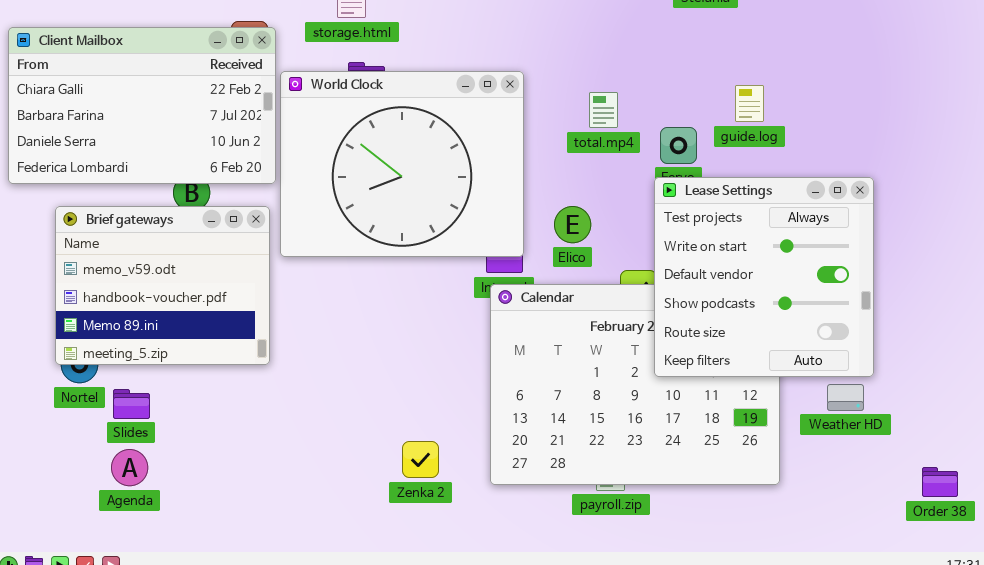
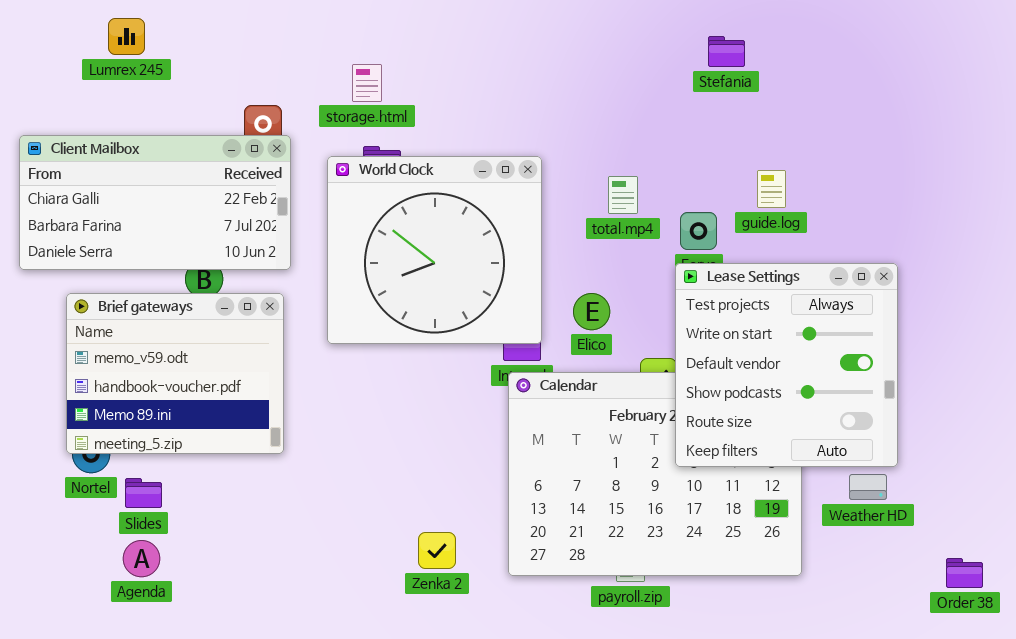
Client Mailbox: [8,27,276,184] -> [19,135,291,270], resized
World Clock: [280,71,524,257] -> [327,156,542,344], resized

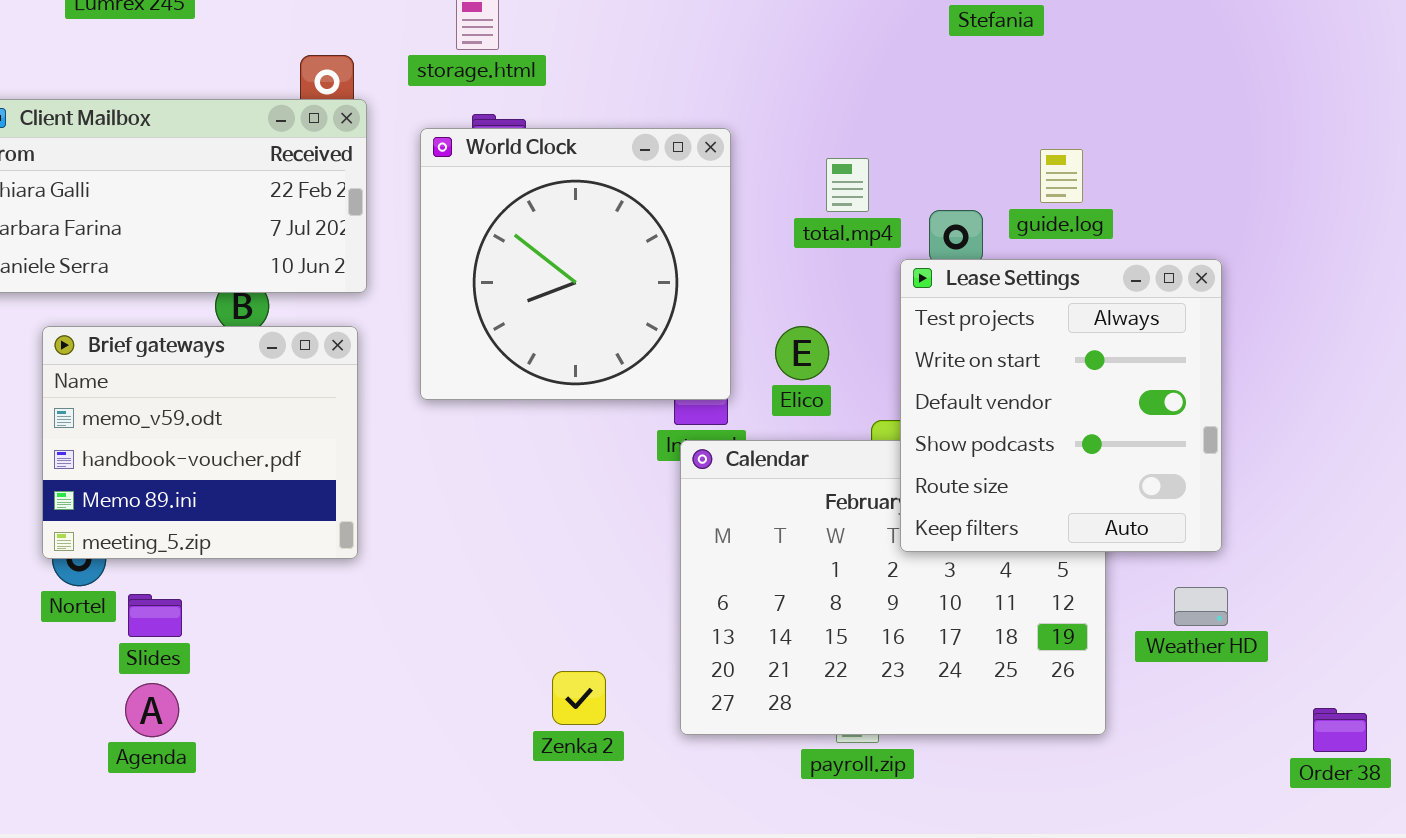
Lease Settings: [675,263,898,467] -> [900,259,1222,552], moved

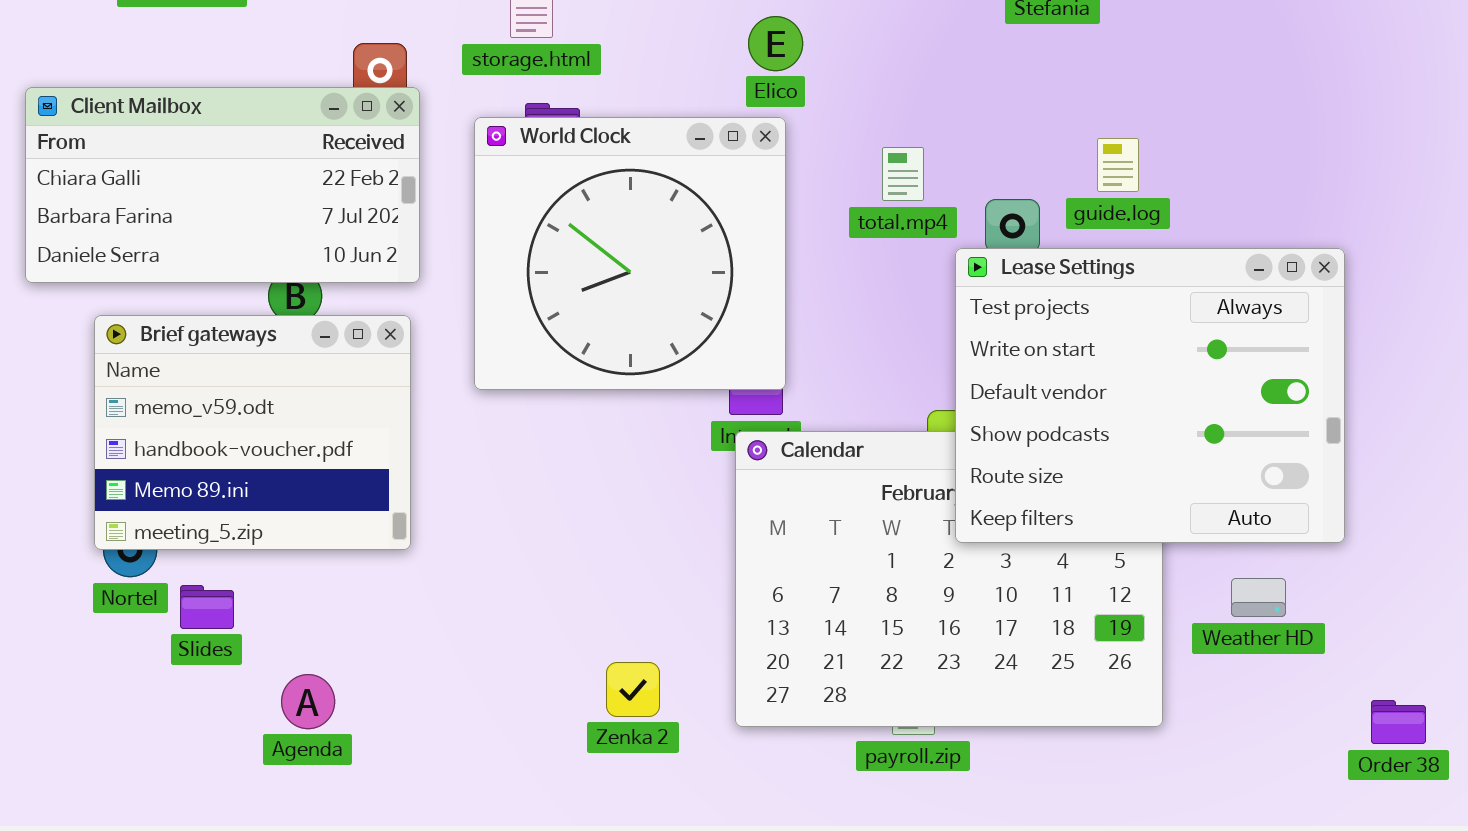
Lease Settings: [900,259,1222,552] -> [955,248,1345,543], resized
Elico: [775,326,829,380] -> [748,16,803,71], moved
Agenda: [125,683,179,737] -> [281,674,335,729], moved

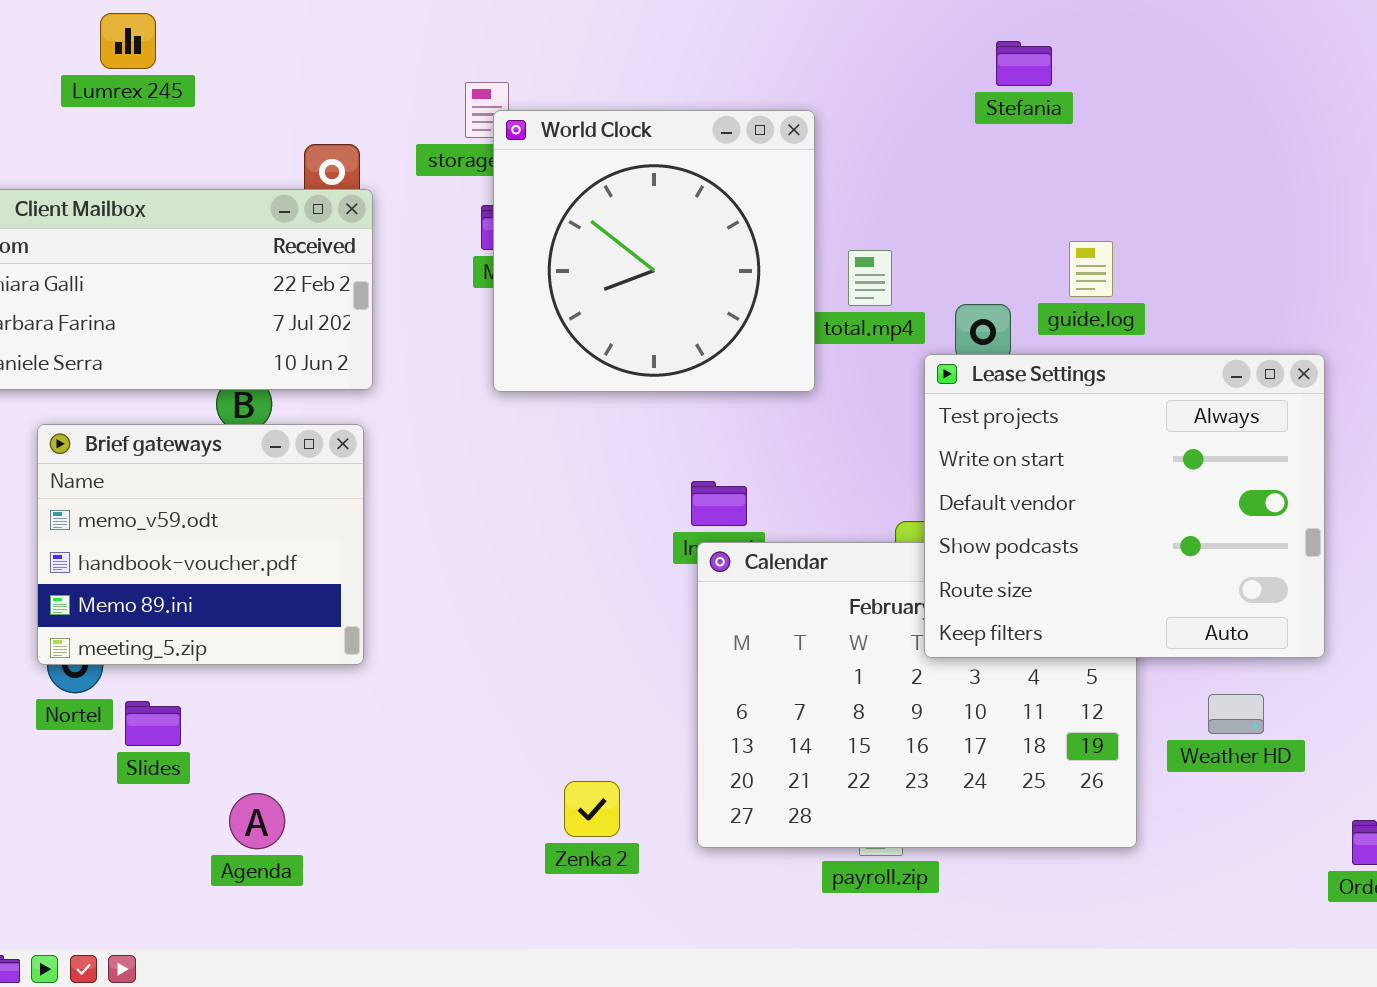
World Clock: [474,117,786,390] -> [493,110,815,392], moved

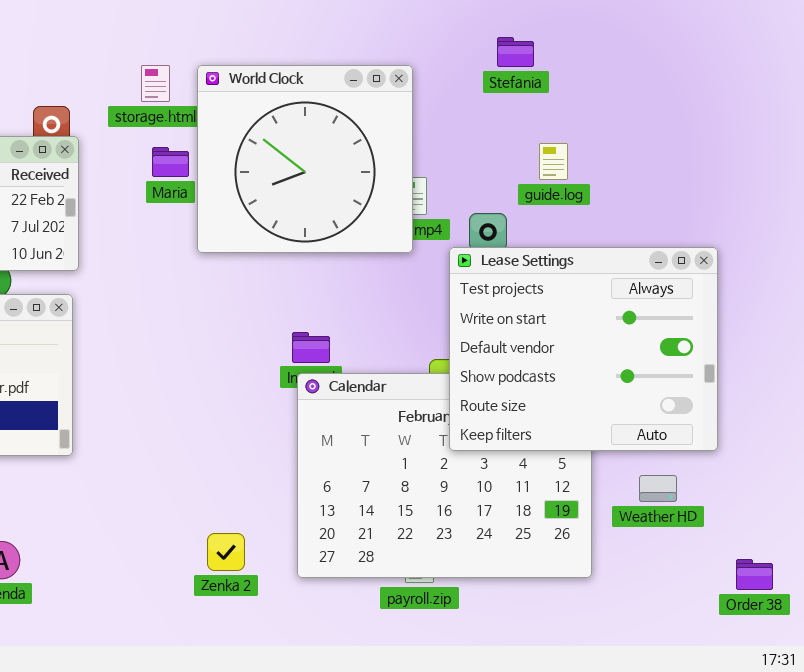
World Clock: [493,110,815,392] -> [197,65,413,253], moved
guide.log: [1069,241,1113,297] -> [539,143,568,180], moved

